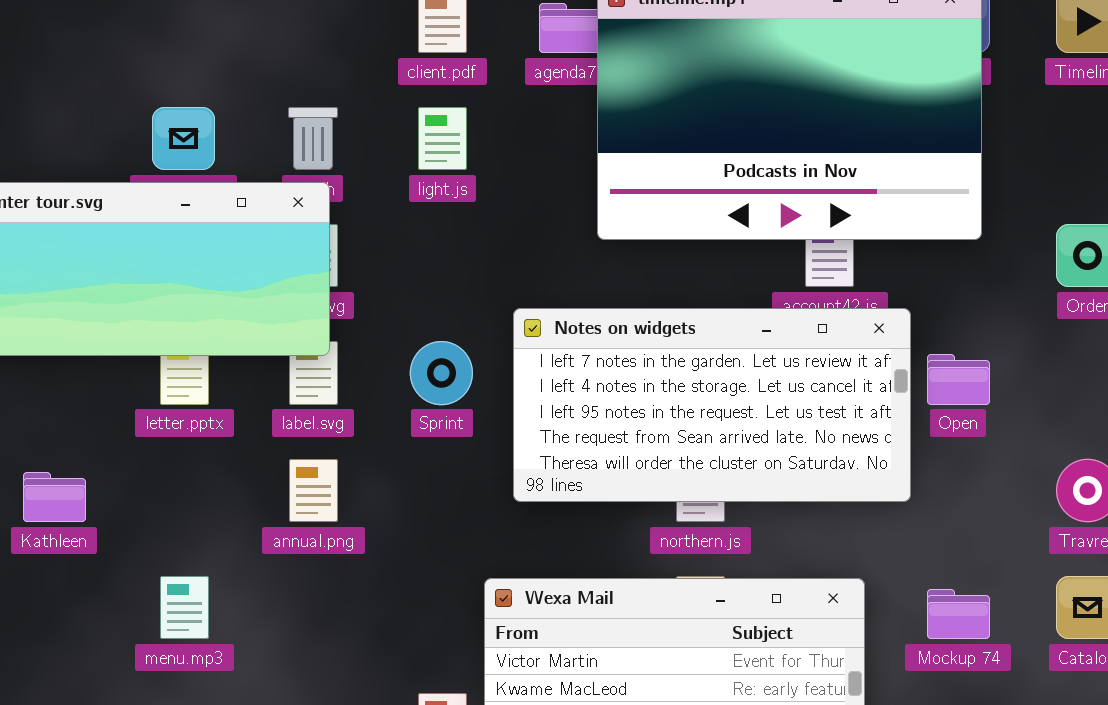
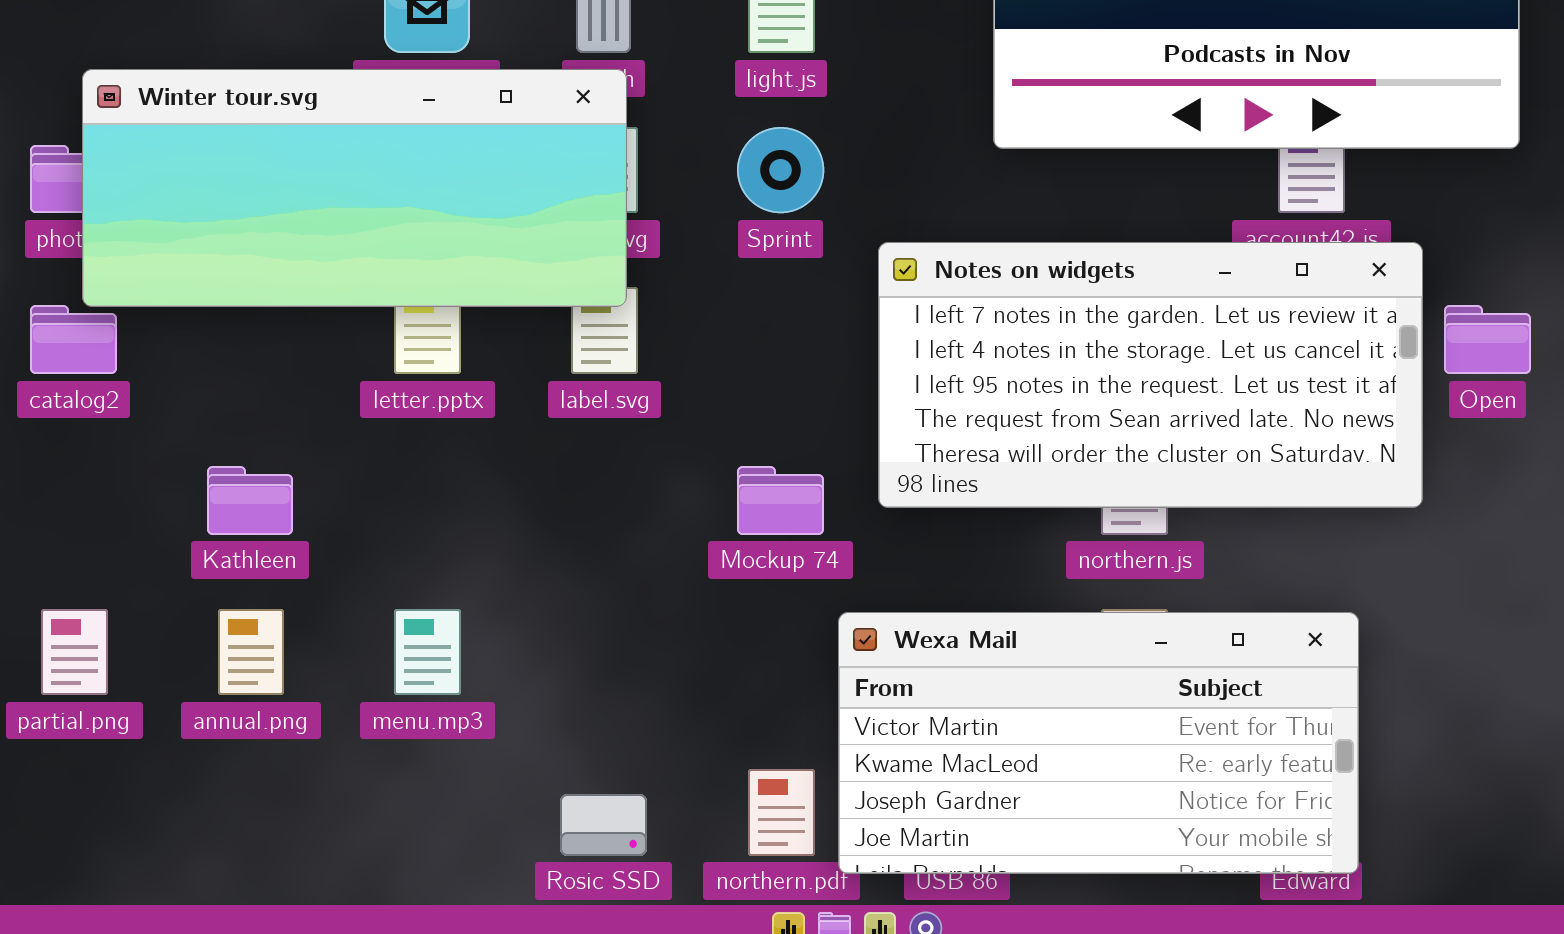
Sprint: [410,341,473,405] -> [737,127,824,213], moved
annual.png: [289,459,338,522] -> [218,609,284,695], moved
Mockup 74: [927,589,990,639] -> [737,466,824,535], moved

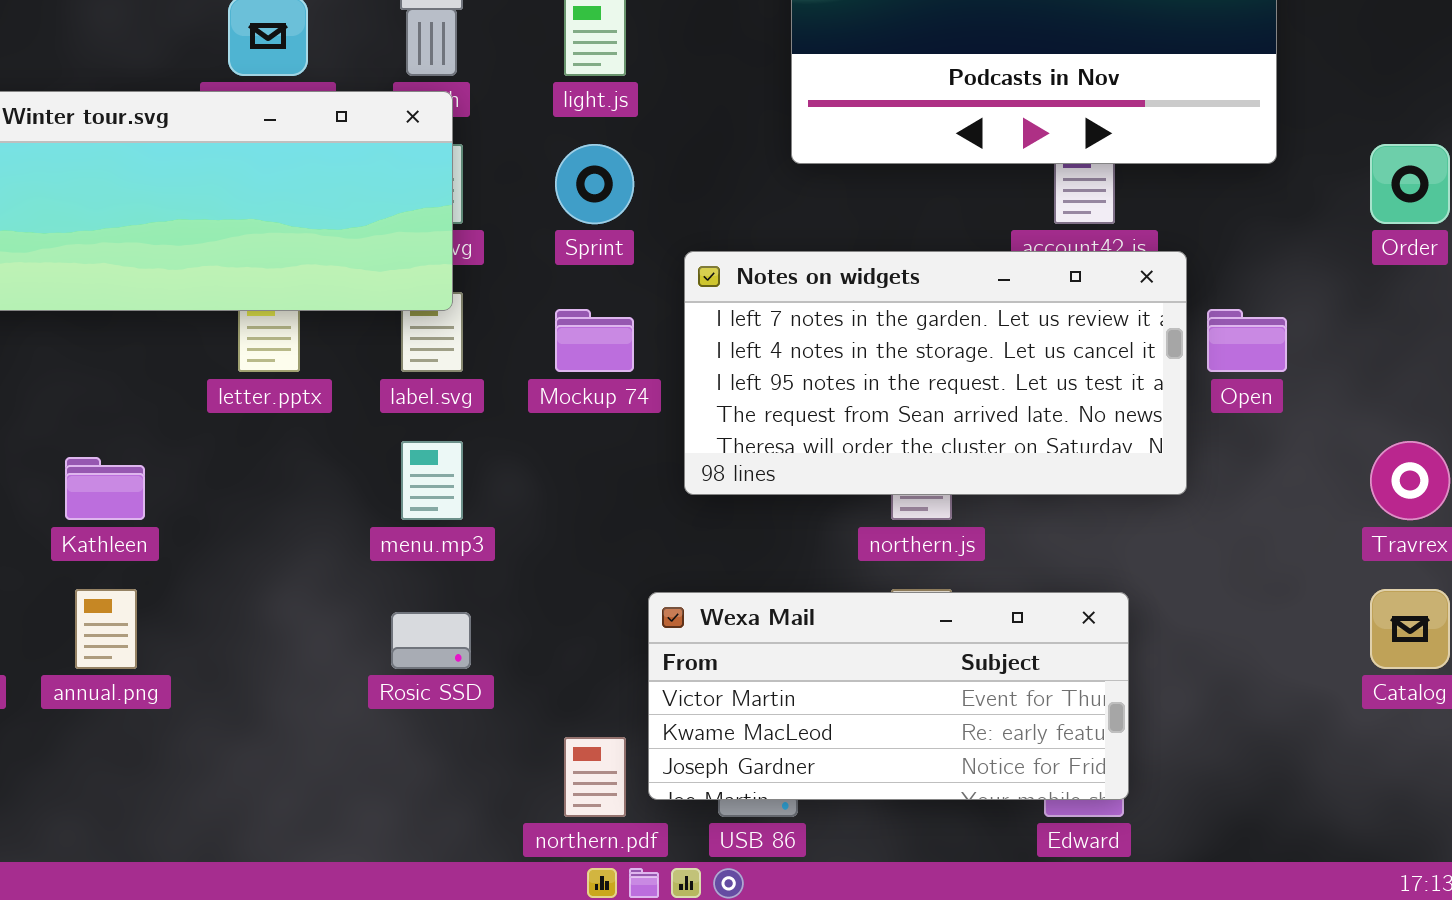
Mockup 74: [737,466,824,535] -> [555,309,634,372], moved
menu.mp3: [394,609,461,695] -> [401,441,463,520], moved
Wexa Mail: [838,612,1359,874] -> [648,592,1129,800], resized
Rosic SSD: [560,794,647,856] -> [391,612,471,669], moved

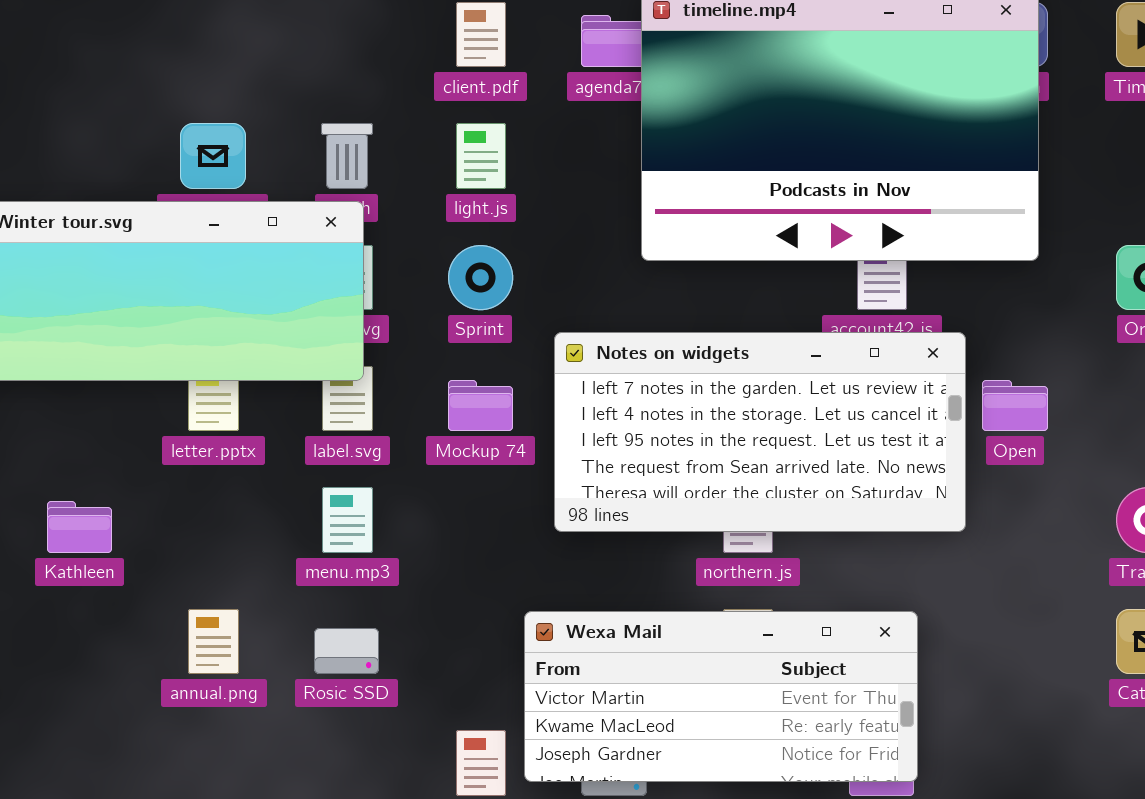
annual.png: [75,589,137,669] -> [188,609,239,674], moved

